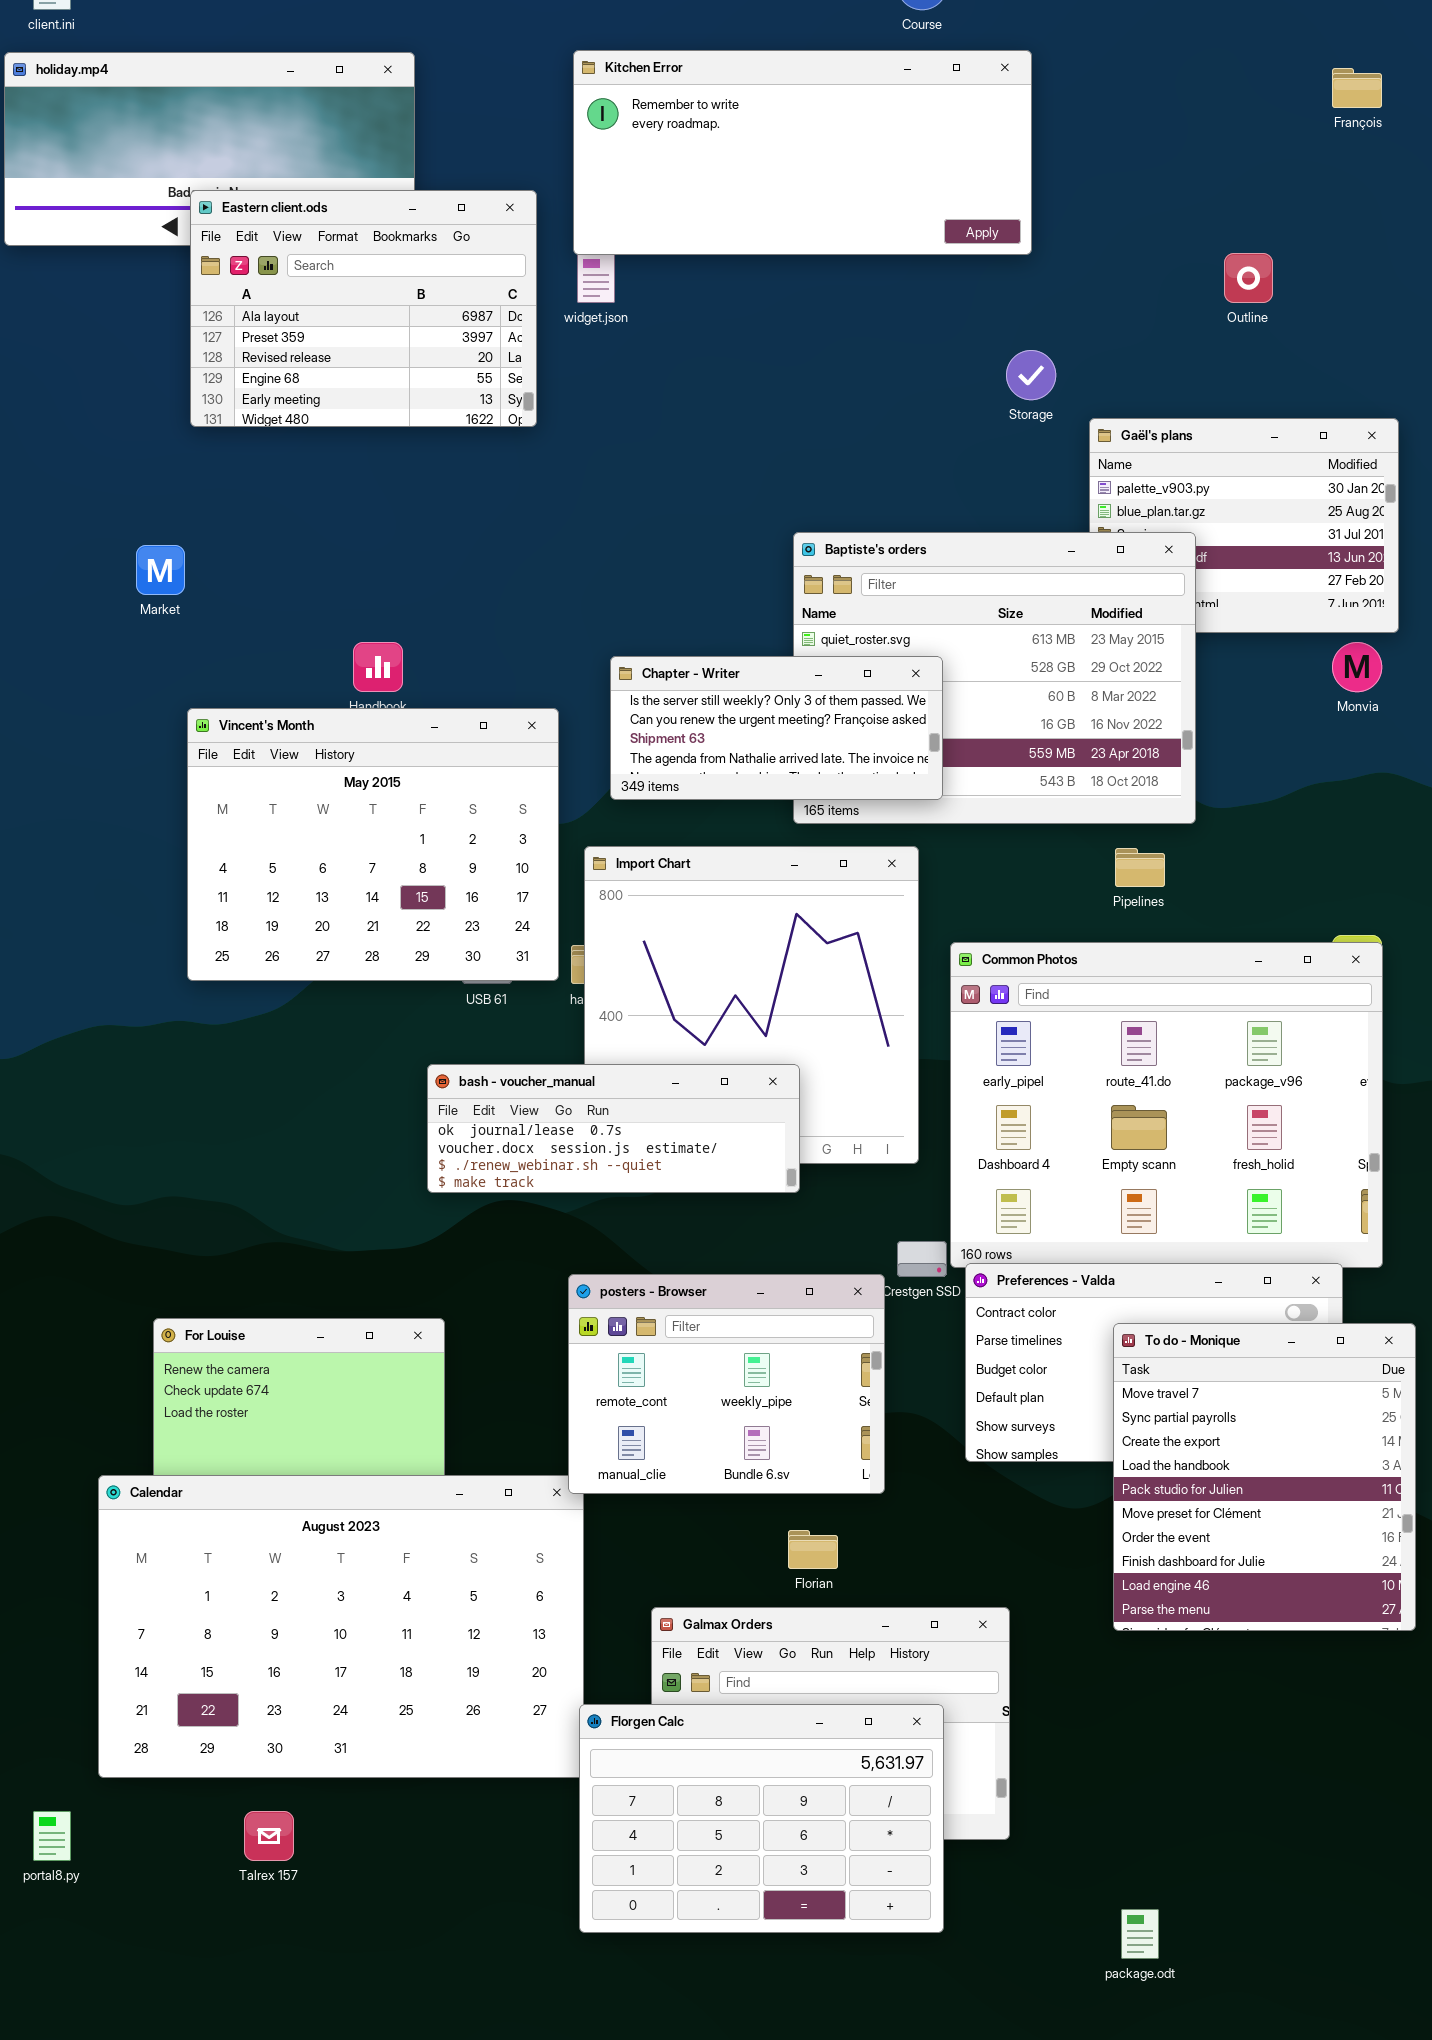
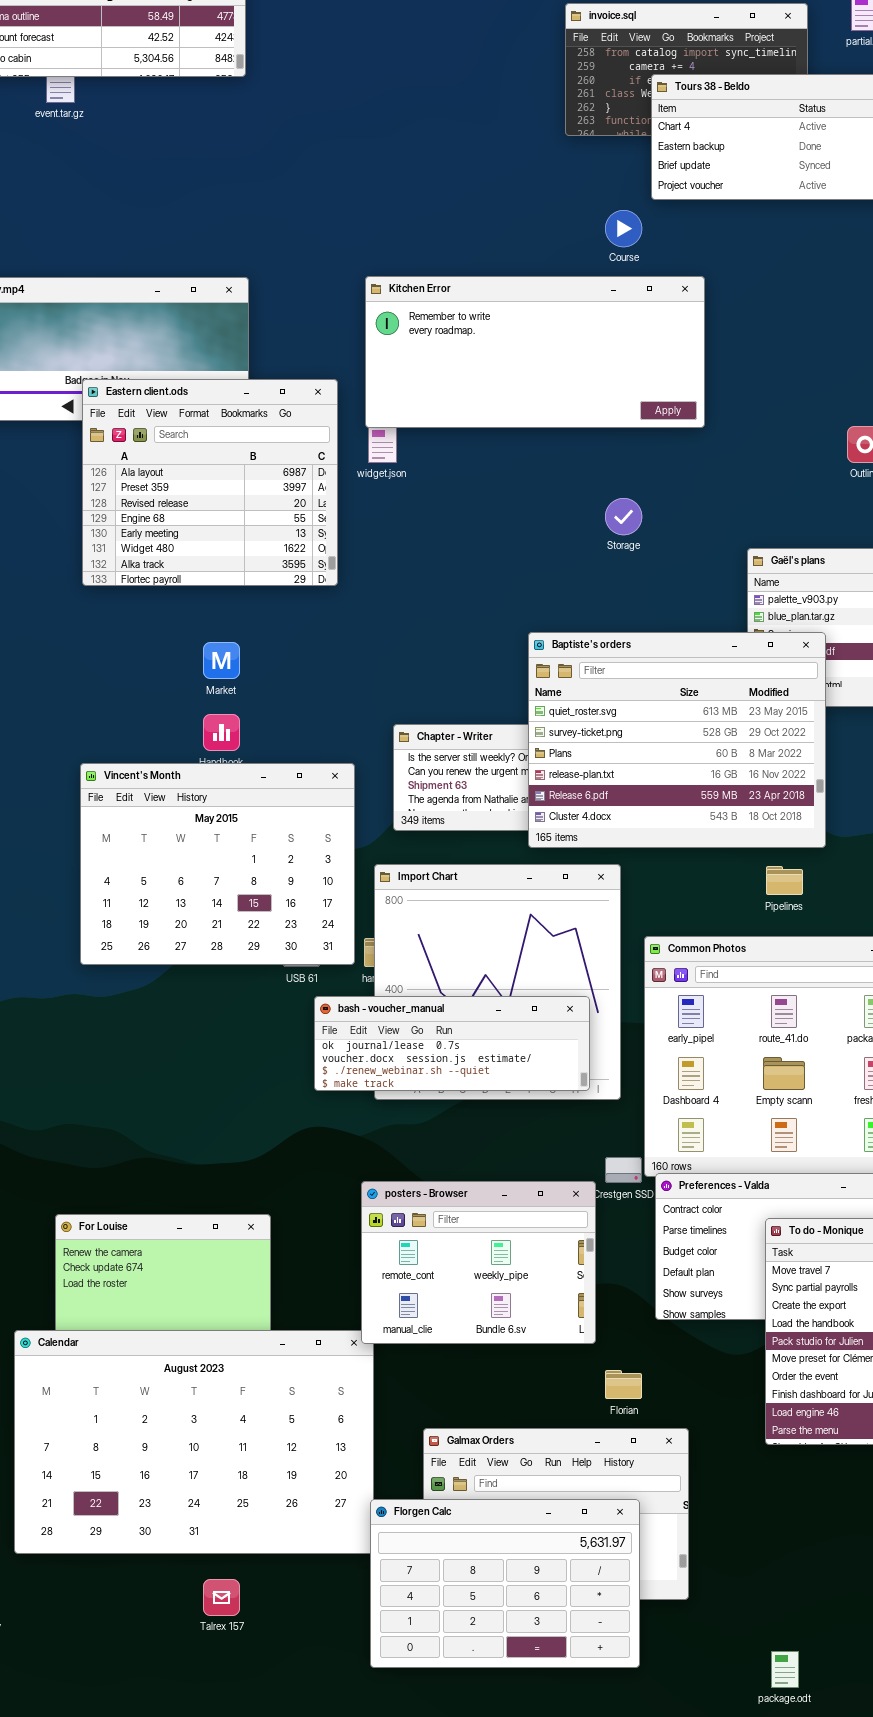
Eastern client.ods: [190,190,537,427] -> [82,379,338,586], resized
Storage: [1006,350,1056,400] -> [605,498,642,535], moved
Baptiste's orders: [793,532,1196,824] -> [528,632,826,848], raised
Market: [136,545,185,595] -> [203,642,240,679], moved
bash - voucher_manual: [427,1064,800,1193] -> [314,996,590,1091], moved
Florian: [788,1530,838,1569] -> [605,1370,642,1399], moved
Talrex 157: [244,1811,294,1861] -> [203,1579,240,1616], moved

